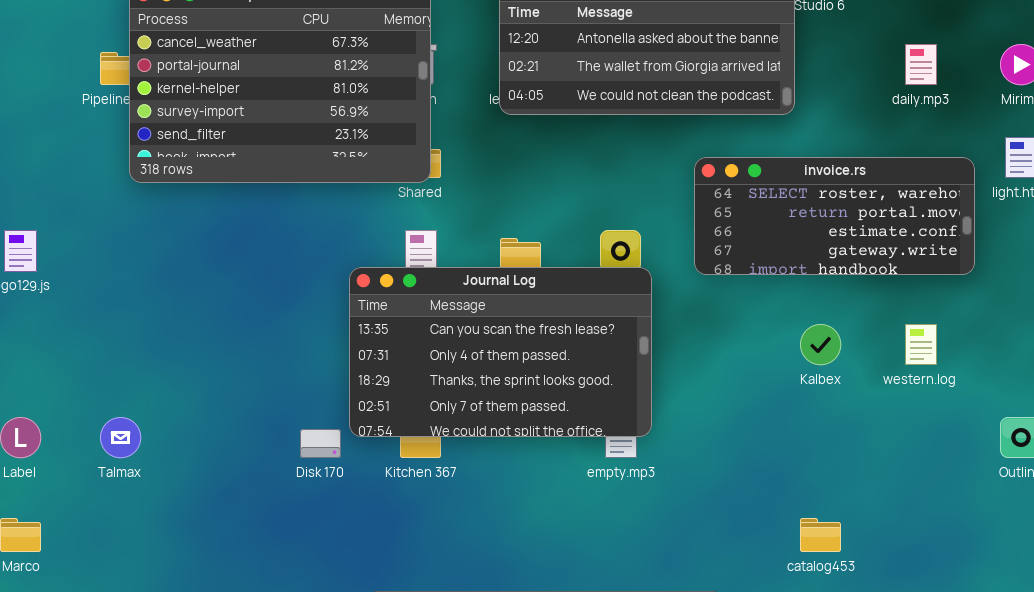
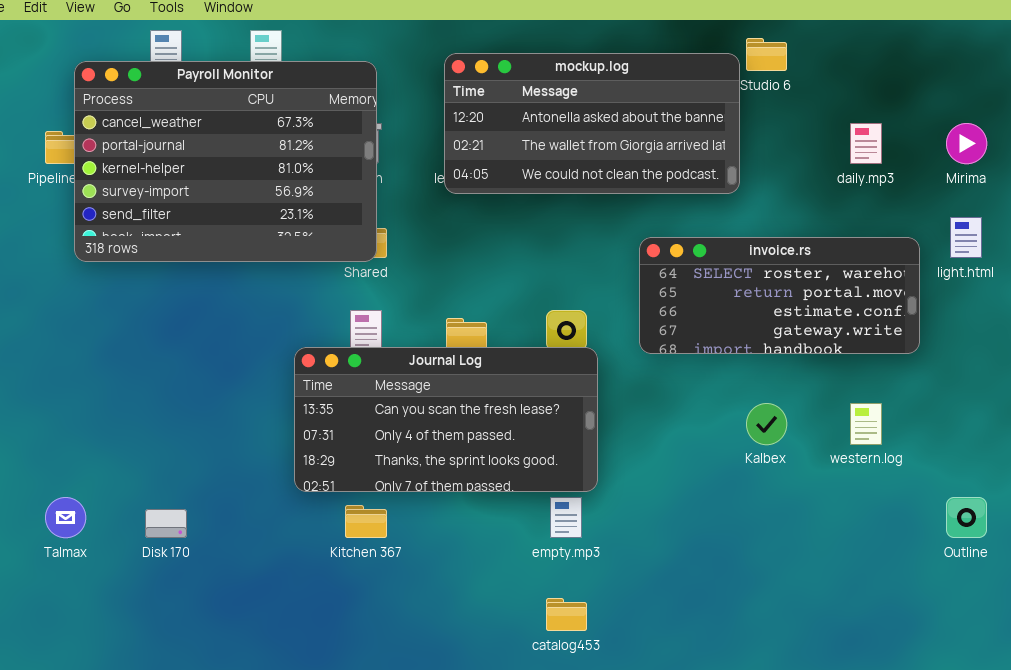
Journal Log: [349,267,652,437] -> [294,347,598,492], resized
Disk 170: [300,429,341,458] -> [145,509,187,538], moved
catalog453: [800,518,841,552] -> [546,598,587,631], moved

